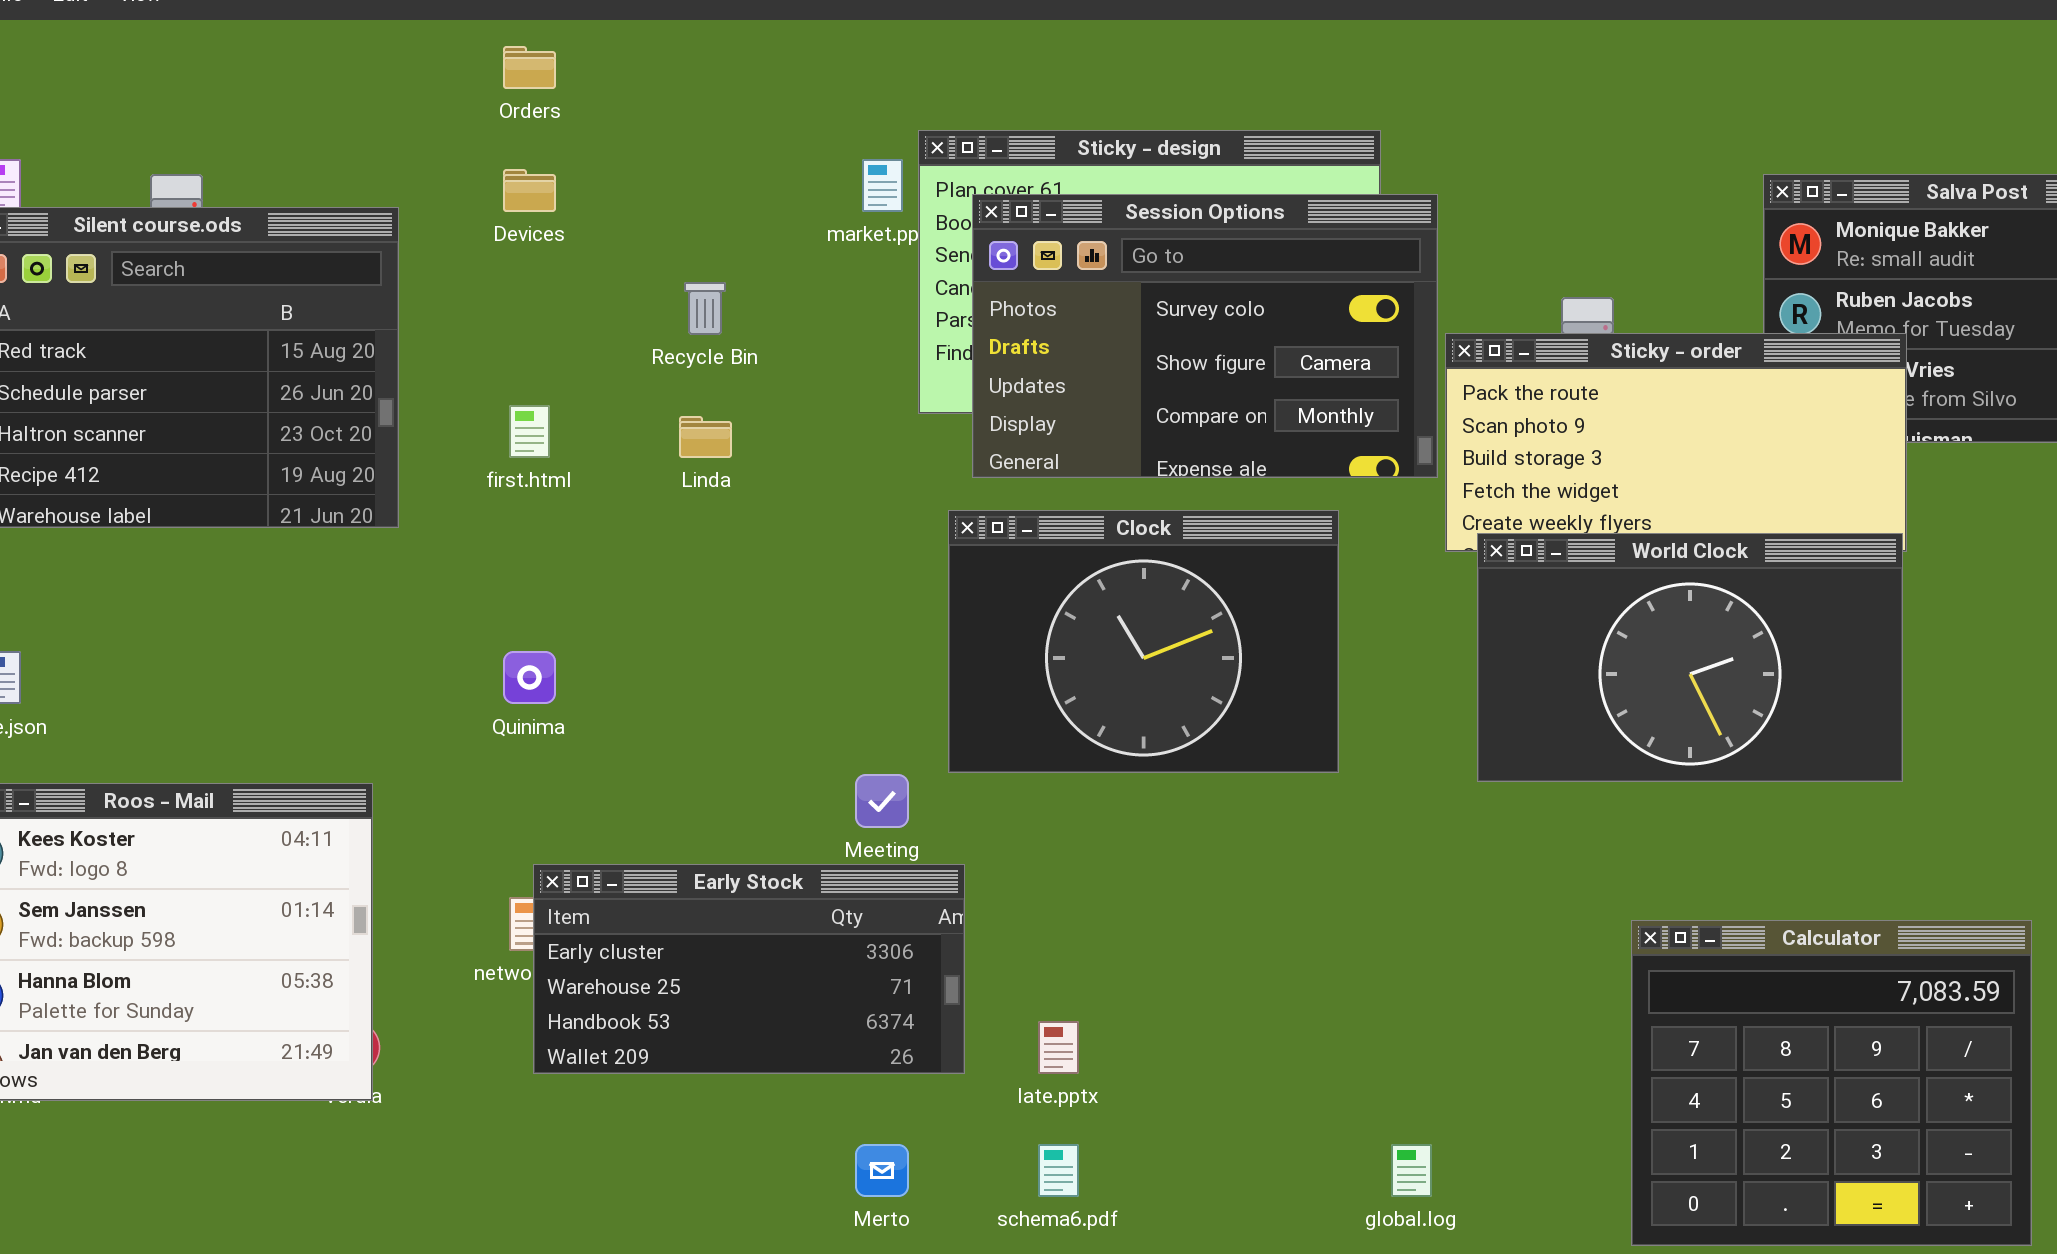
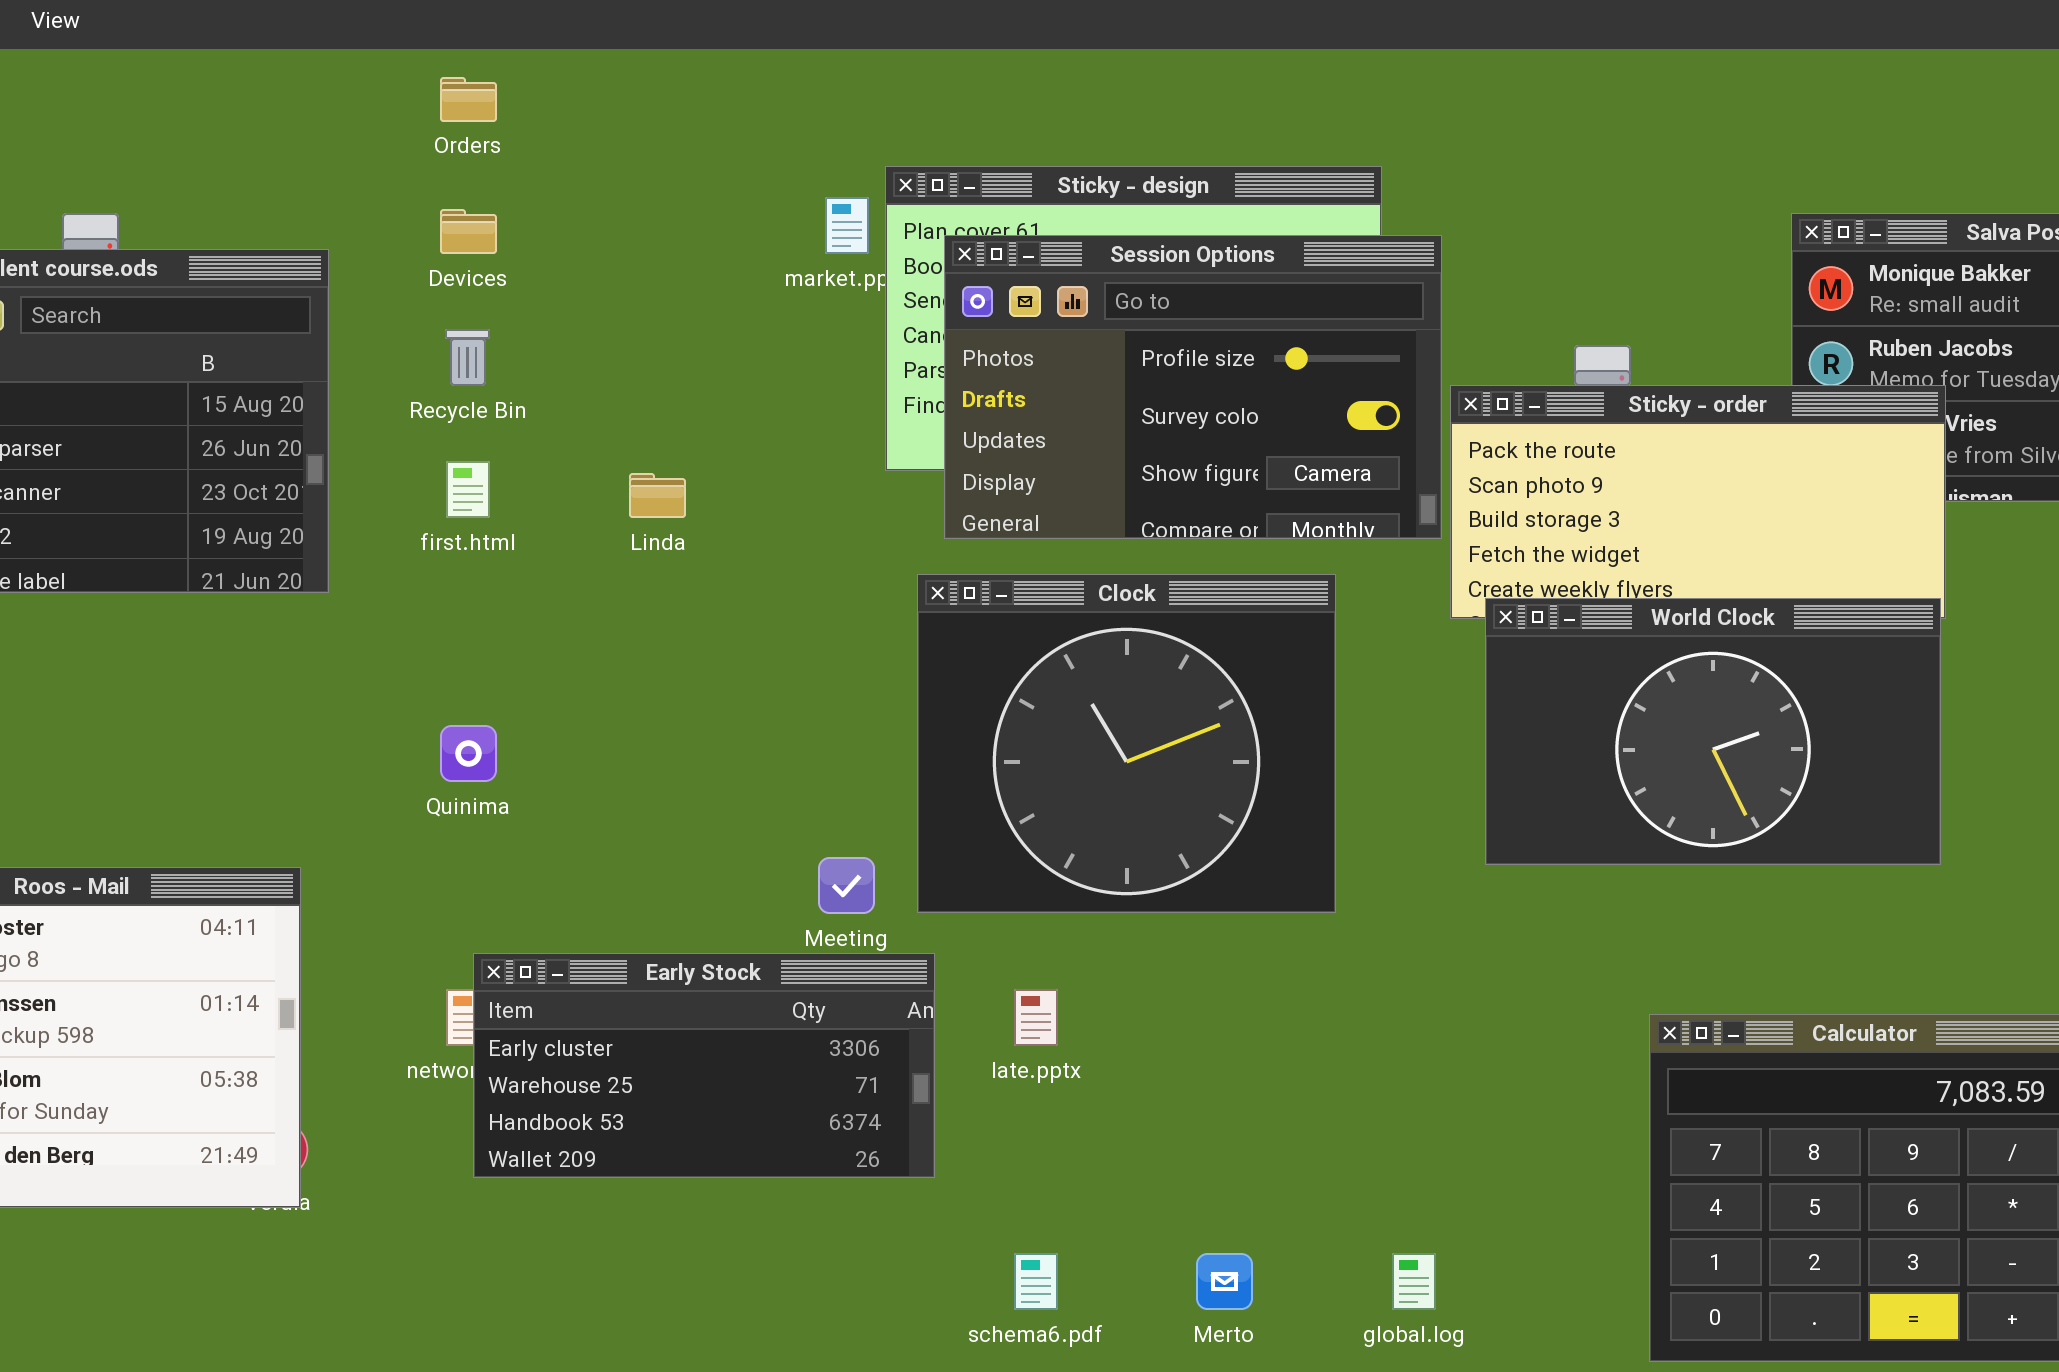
Session Options: [972,194,1438,478] -> [944,235,1442,539], scrolled up 1 row
Recycle Bin: [684,282,726,335] -> [445,329,490,386], moved
Clock: [948,510,1339,773] -> [917,574,1336,913], resized
late.pptx: [1038,1021,1079,1074] -> [1014,989,1058,1046], moved
Merto: [855,1144,909,1197] -> [1196,1253,1253,1310], moved

